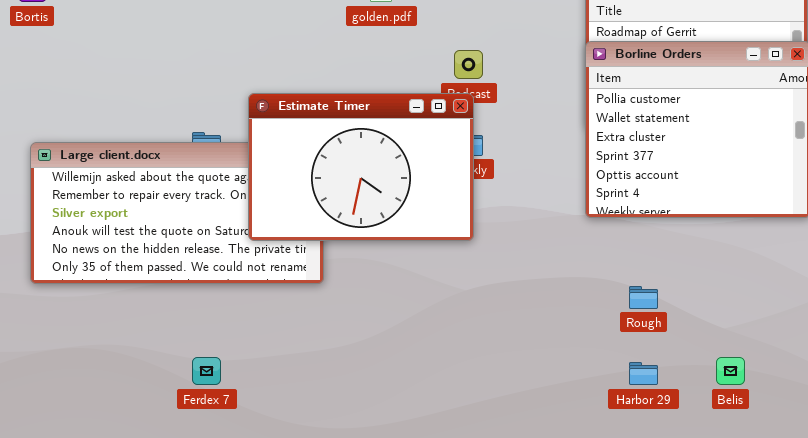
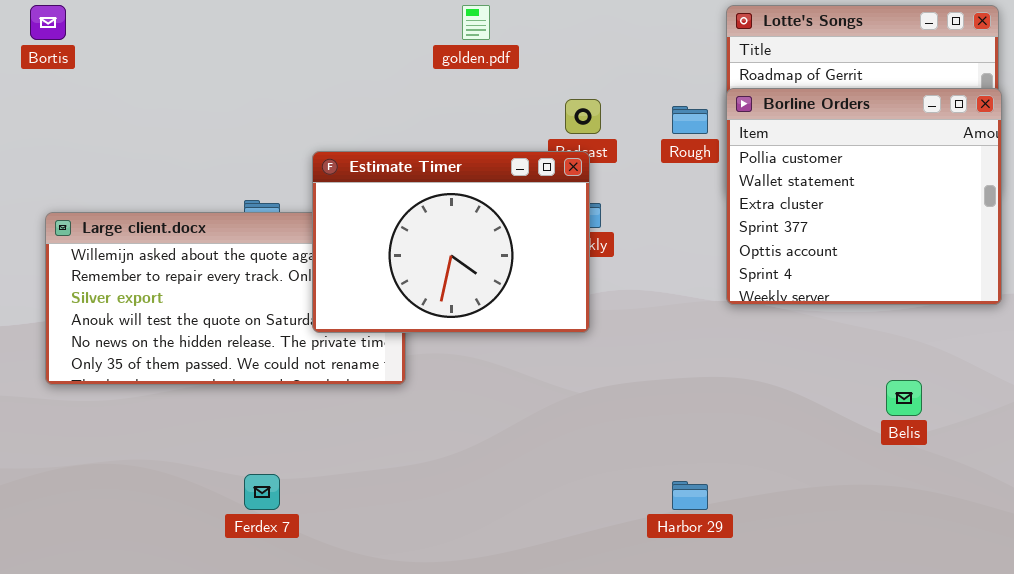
Rough: [629,286,658,309] -> [672,106,708,134], moved
Belis: [716,357,745,385] -> [886,380,922,416], moved
Harbor 29: [629,362,658,385] -> [672,481,708,510], moved

